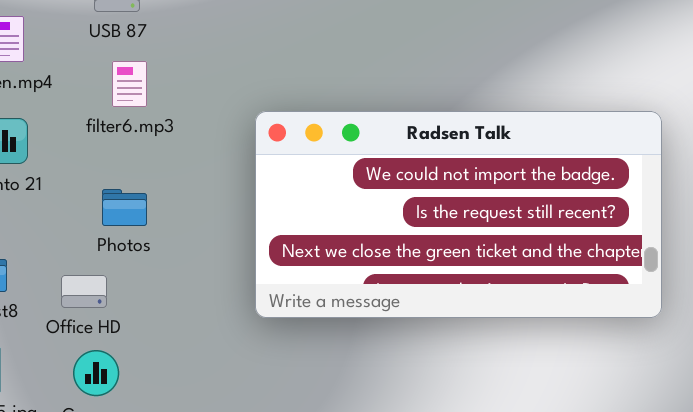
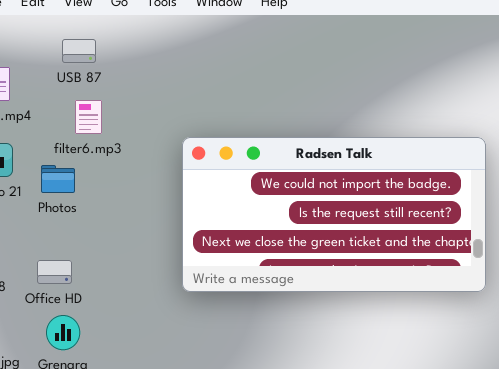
Photos: [102,189,147,226] -> [41,165,75,193], moved

